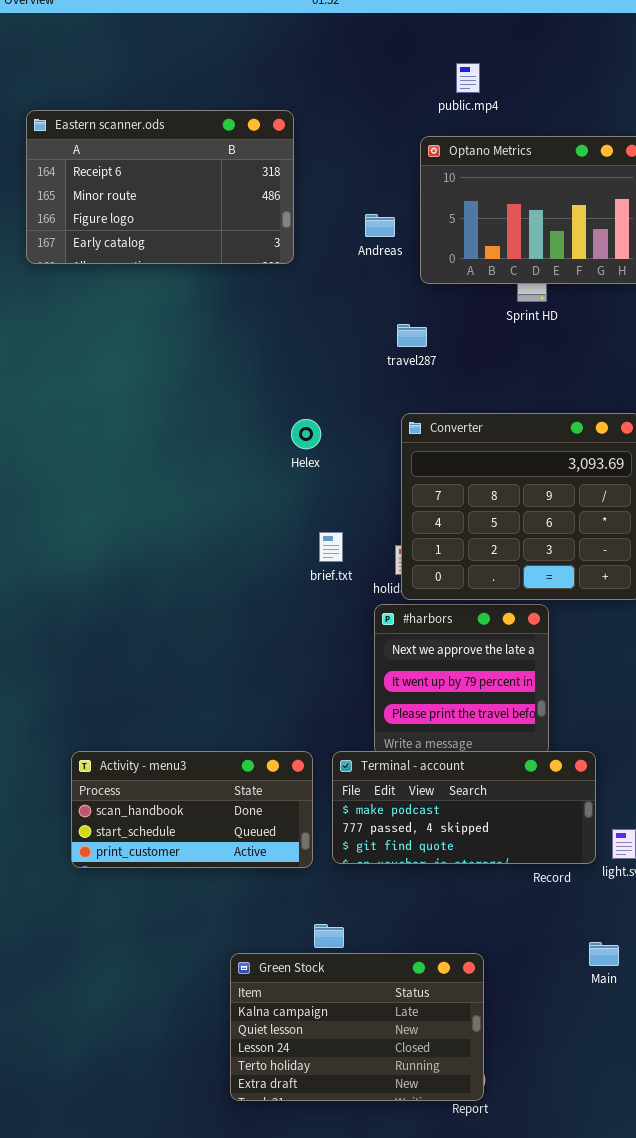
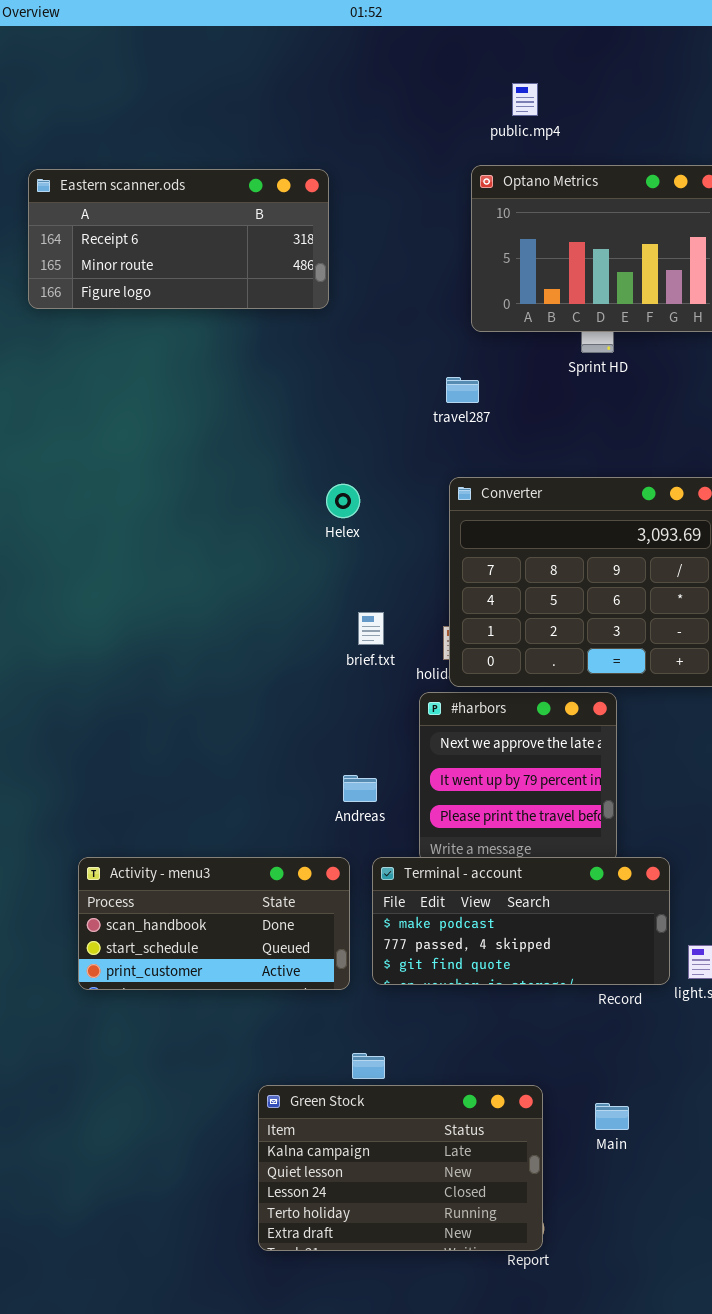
Eastern scanner.ods: [26,110,294,264] -> [28,169,329,309], resized
Andreas: [365,214,395,237] -> [343,775,377,802], moved
Main: [589,942,619,966] -> [595,1103,629,1130], moved

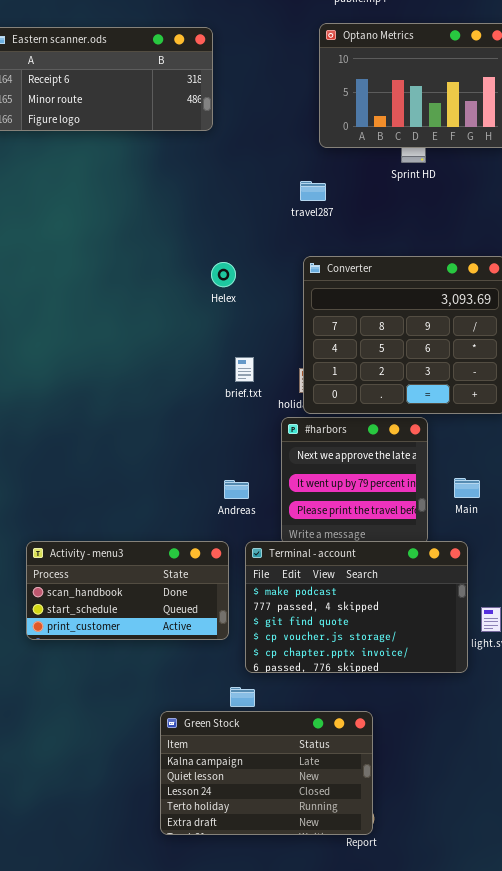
Terminal - account: [372,857,670,985] -> [245,541,468,673], resized
Main: [595,1103,629,1130] -> [454,478,480,498], moved

